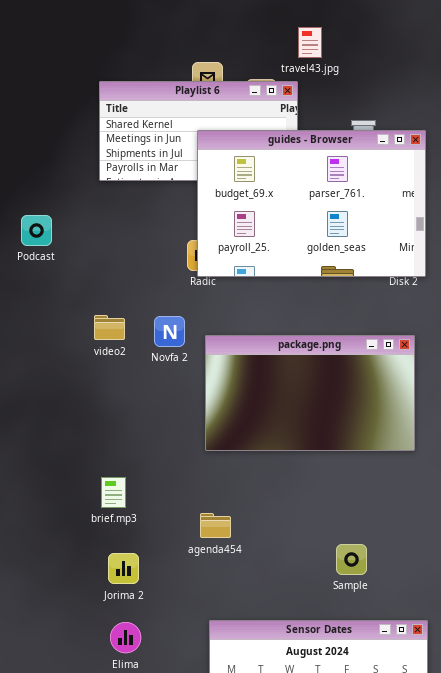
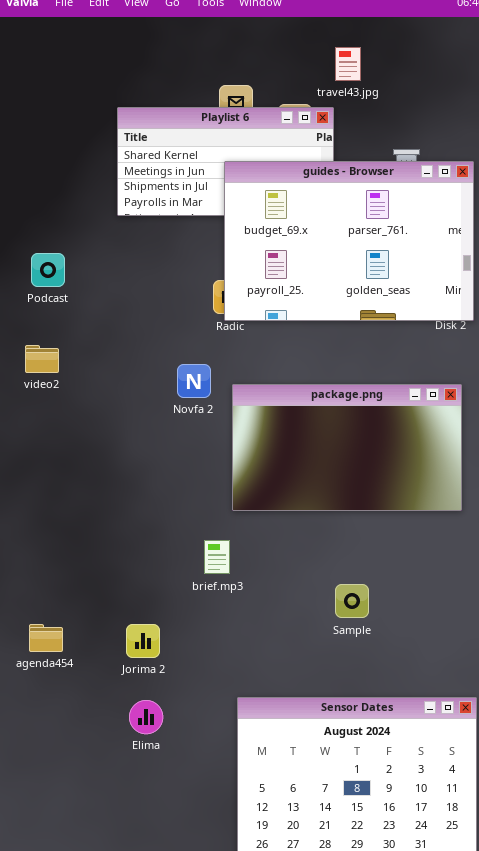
video2: [94,315,125,340] -> [25,345,59,373], moved
brief.mp3: [101,477,126,508] -> [204,540,230,574], moved
agenda454: [200,513,231,538] -> [29,624,63,652], moved
Sample: [336,544,367,575] -> [335,584,369,618], moved

